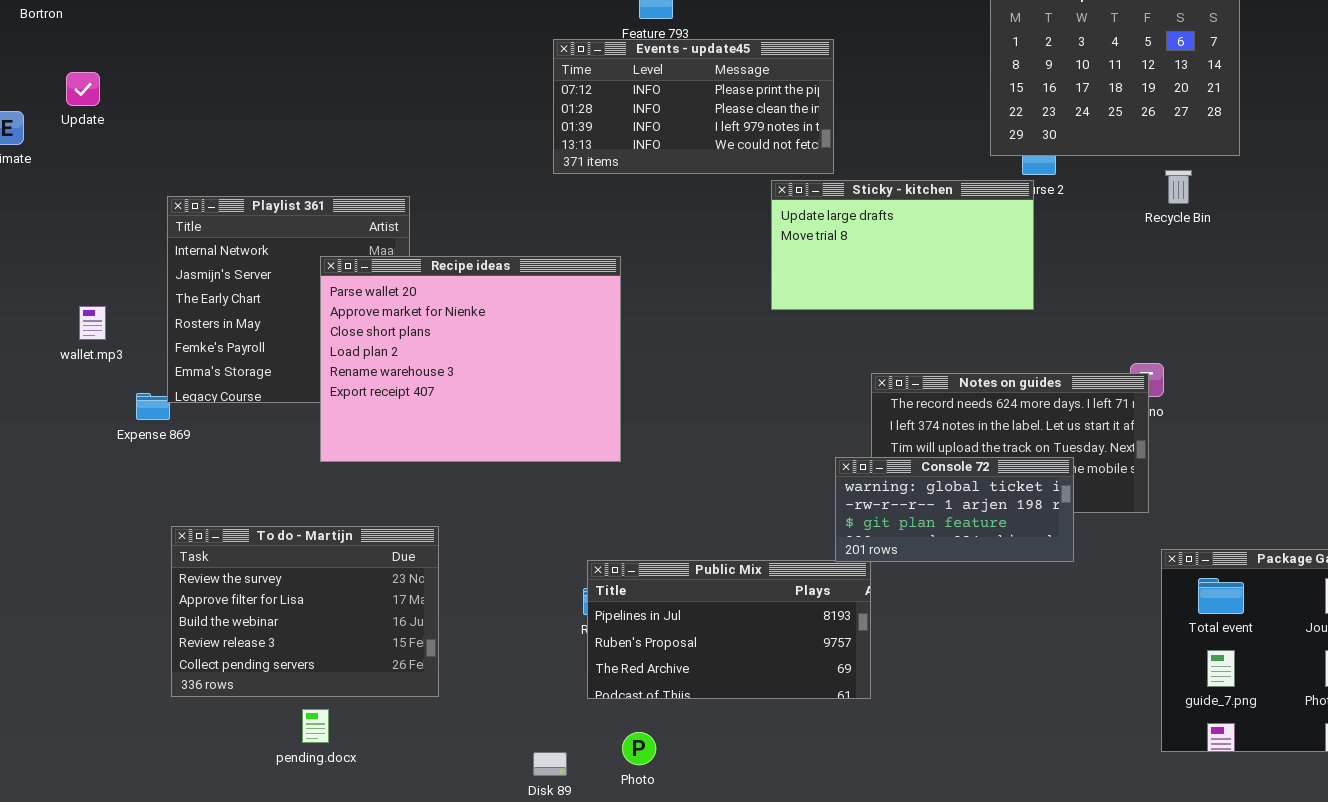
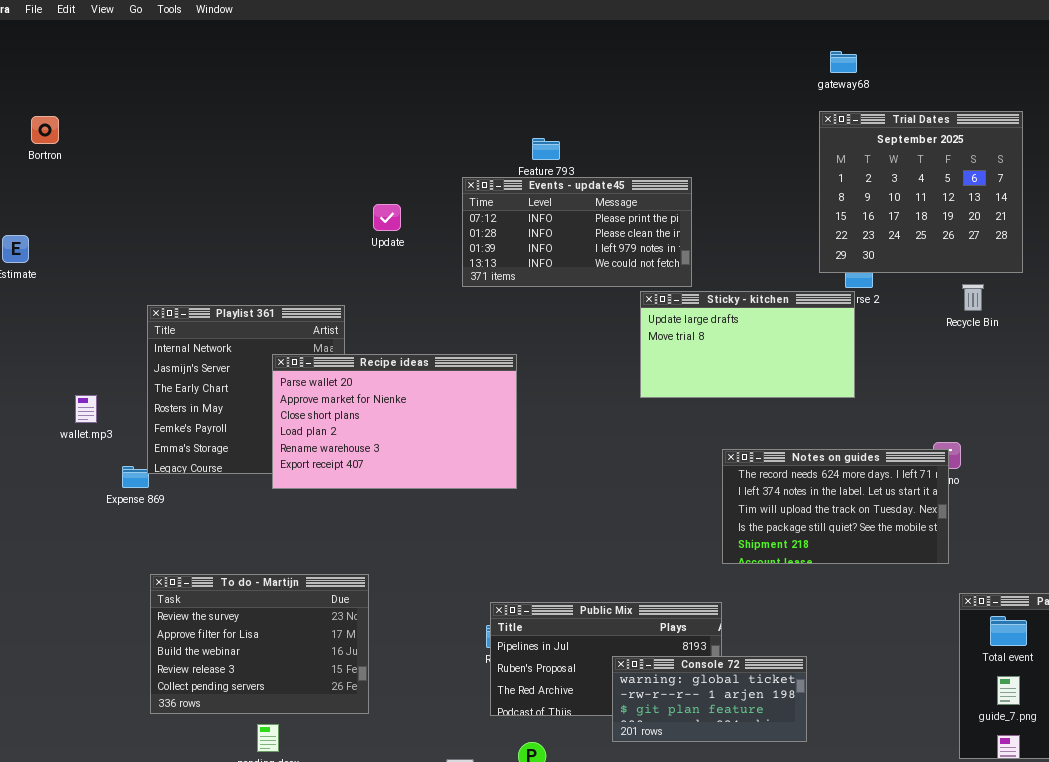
Update: [66,72,100,106] -> [373,204,401,231], moved
Recipe ideas: [320,256,621,462] -> [272,354,517,489], resized
Console 72: [835,457,1074,562] -> [612,656,807,742], moved

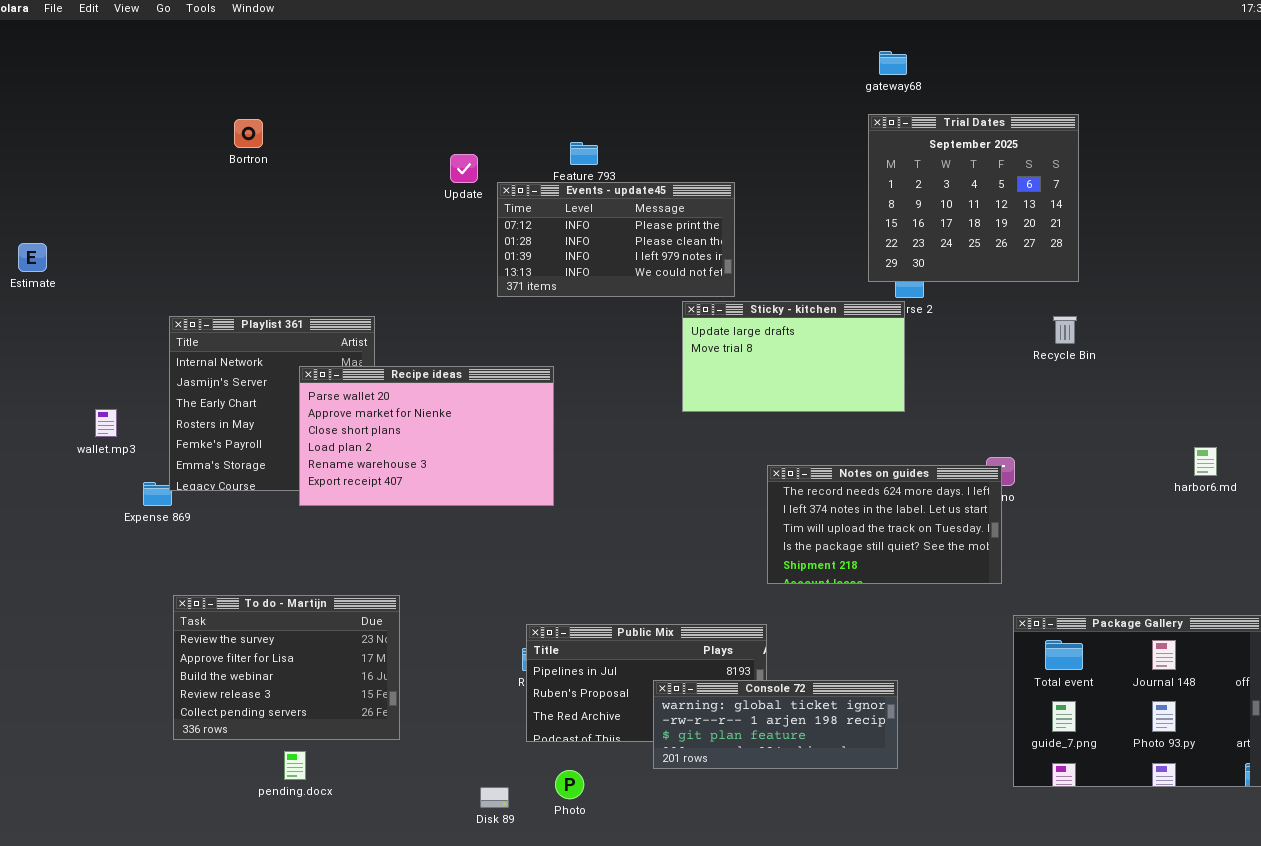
Bortron: [31,116,59,144] -> [234,119,263,148], moved
Update: [373,204,401,231] -> [450,154,478,183], moved
Recycle Bin: [962,284,984,311] -> [1053,316,1077,344], moved
Console 72: [612,656,807,742] -> [653,680,898,769], resized

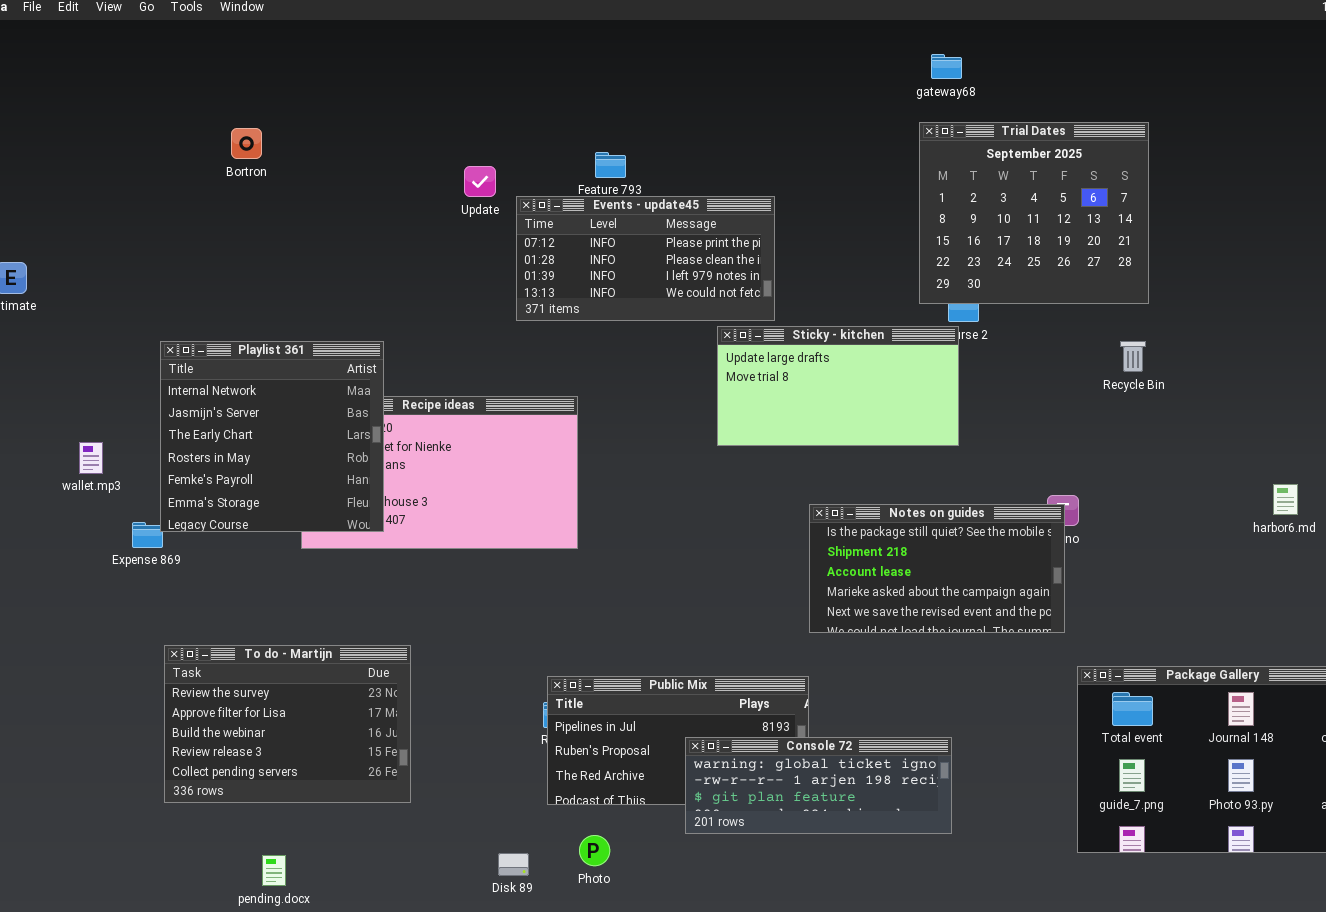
Playlist 361: [169,316,375,491] -> [160,341,384,532], raised
Notes on guides: [767,465,1002,584] -> [809,504,1065,633], scrolled down 3 rows
pending.docx: [284,751,306,780] -> [262,855,286,886], moved

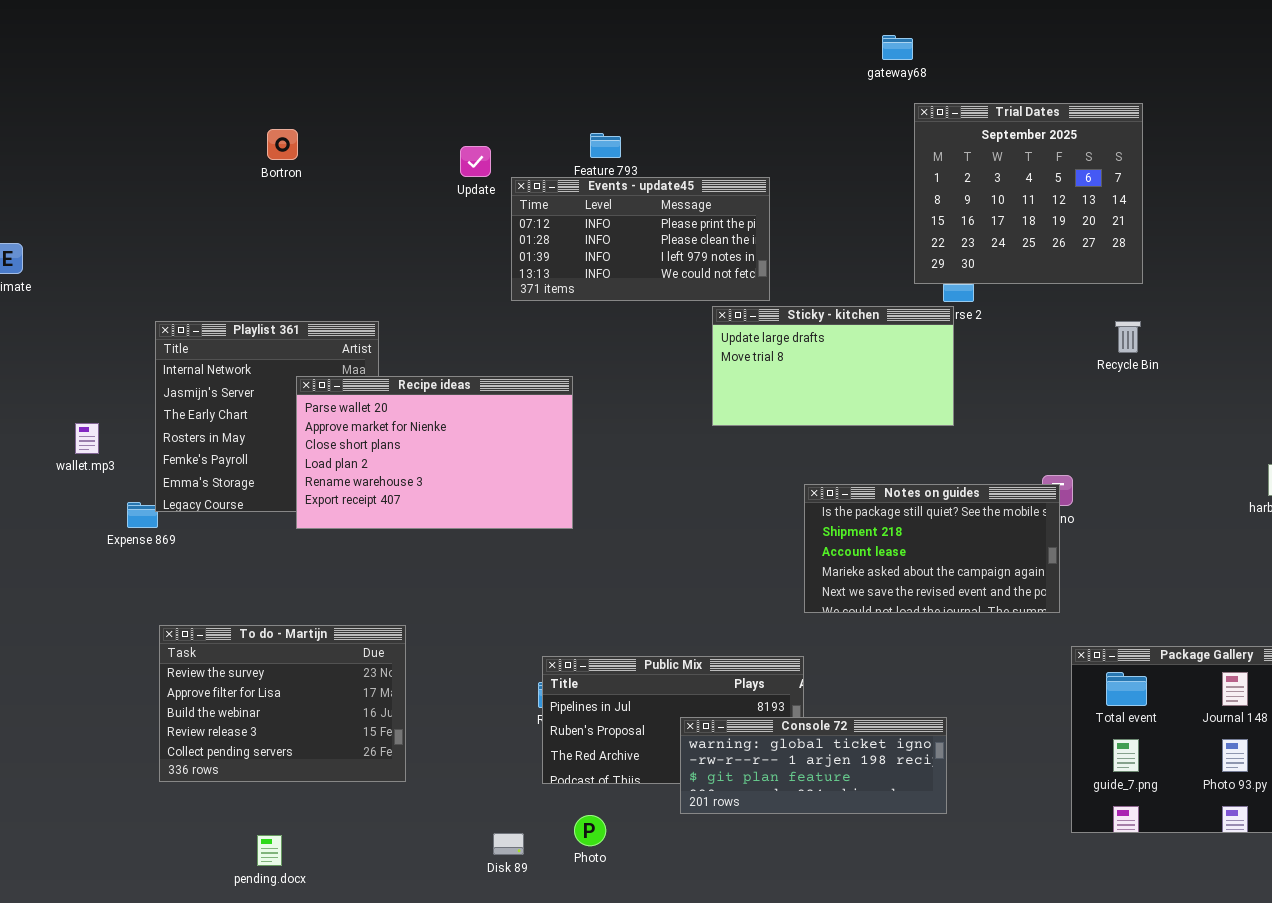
gateway68: [931,54,962,79] -> [882,35,913,60], moved
Bortron: [231,128,262,159] -> [267,129,298,160], moved
Recipe ideas: [301,396,578,549] -> [296,376,573,529], raised

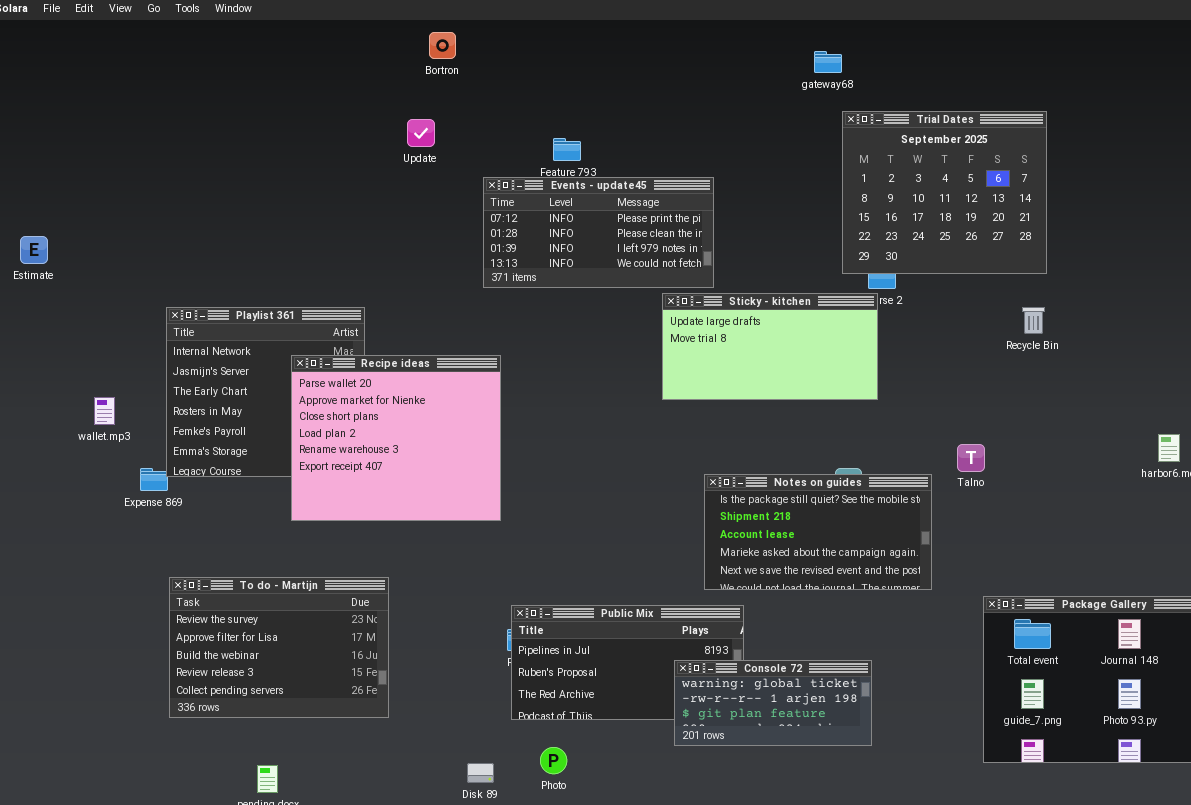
Bortron: [267,129,298,160] -> [429,32,456,59], moved
Update: [460,146,491,177] -> [407,119,435,147], moved
Recipe ideas: [296,376,573,529] -> [291,355,501,521], resized
Notes on guides: [804,484,1060,613] -> [704,474,932,590], moved
Console 72: [680,717,947,814] -> [674,660,872,746], resized

